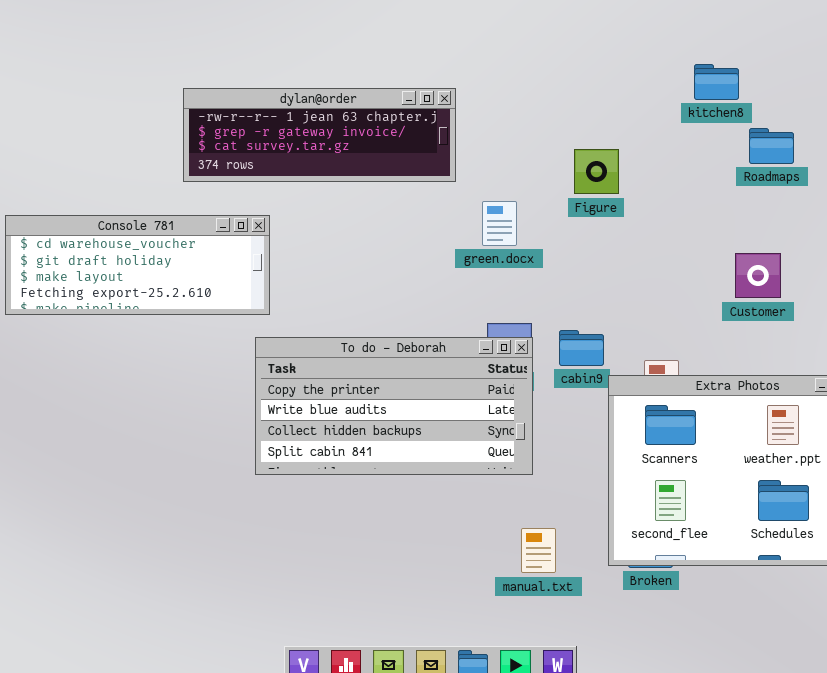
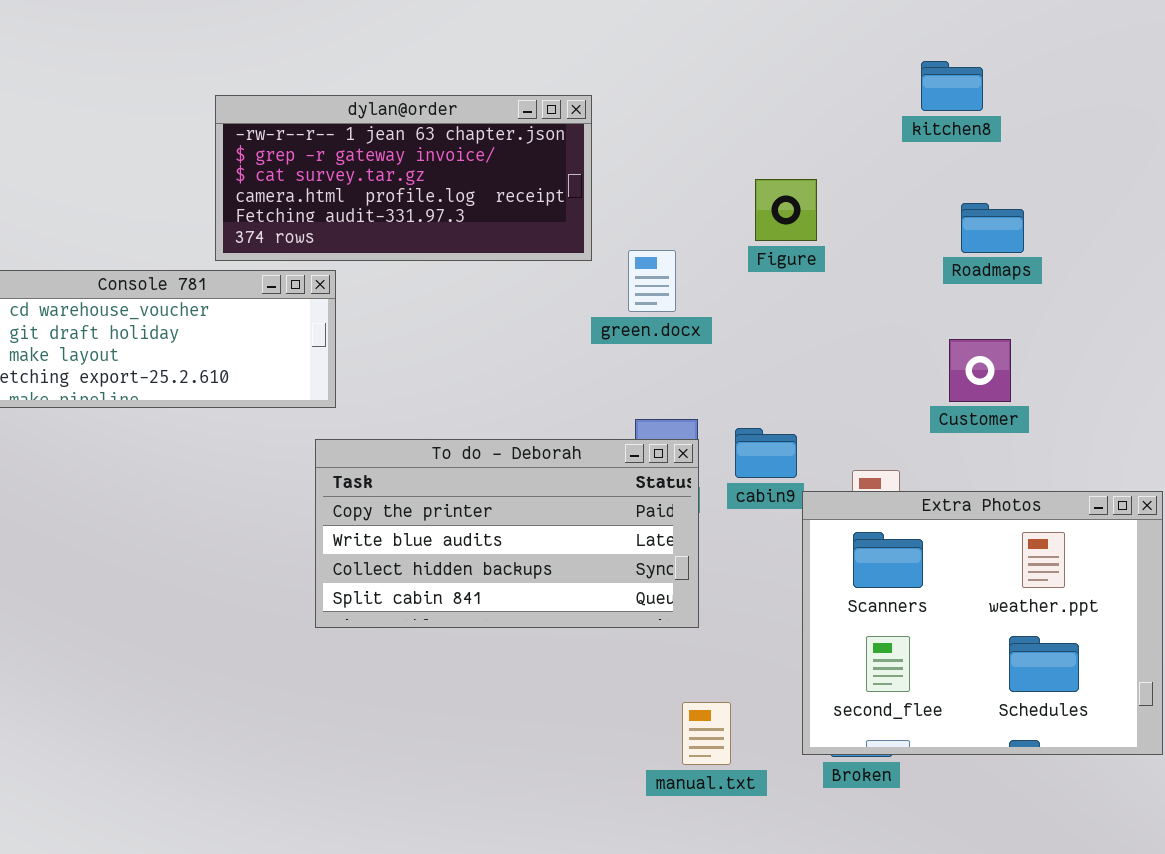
dylan@order: [183,88,456,182] -> [215,95,592,261], resized
Roadmaps: [749,128,794,164] -> [961,203,1024,253], moved
Customer: [735,253,781,298] -> [949,339,1011,402], moved

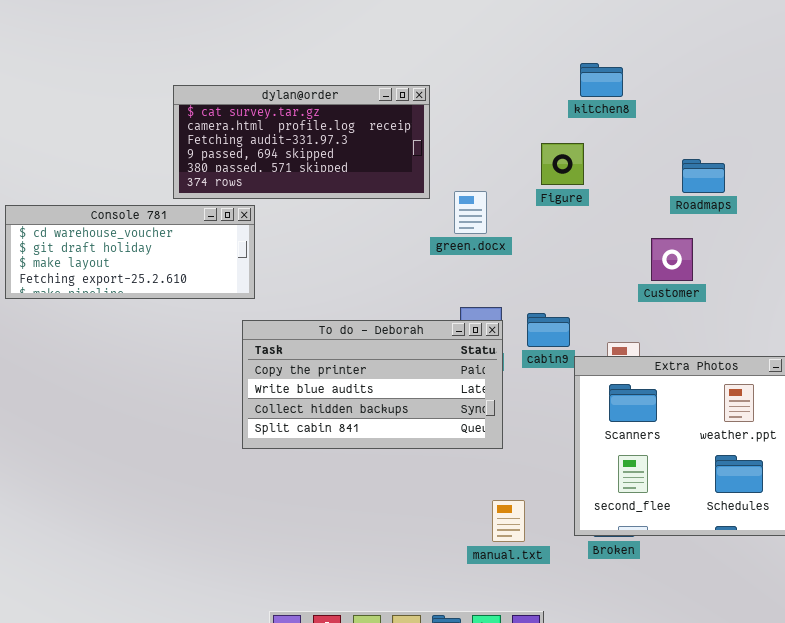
kitchen8: [921,61,983,111] -> [580,63,623,97], moved
dylan@order: [215,95,592,261] -> [173,85,430,199], scrolled down 2 rows
Customer: [949,339,1011,402] -> [651,238,693,281], moved

